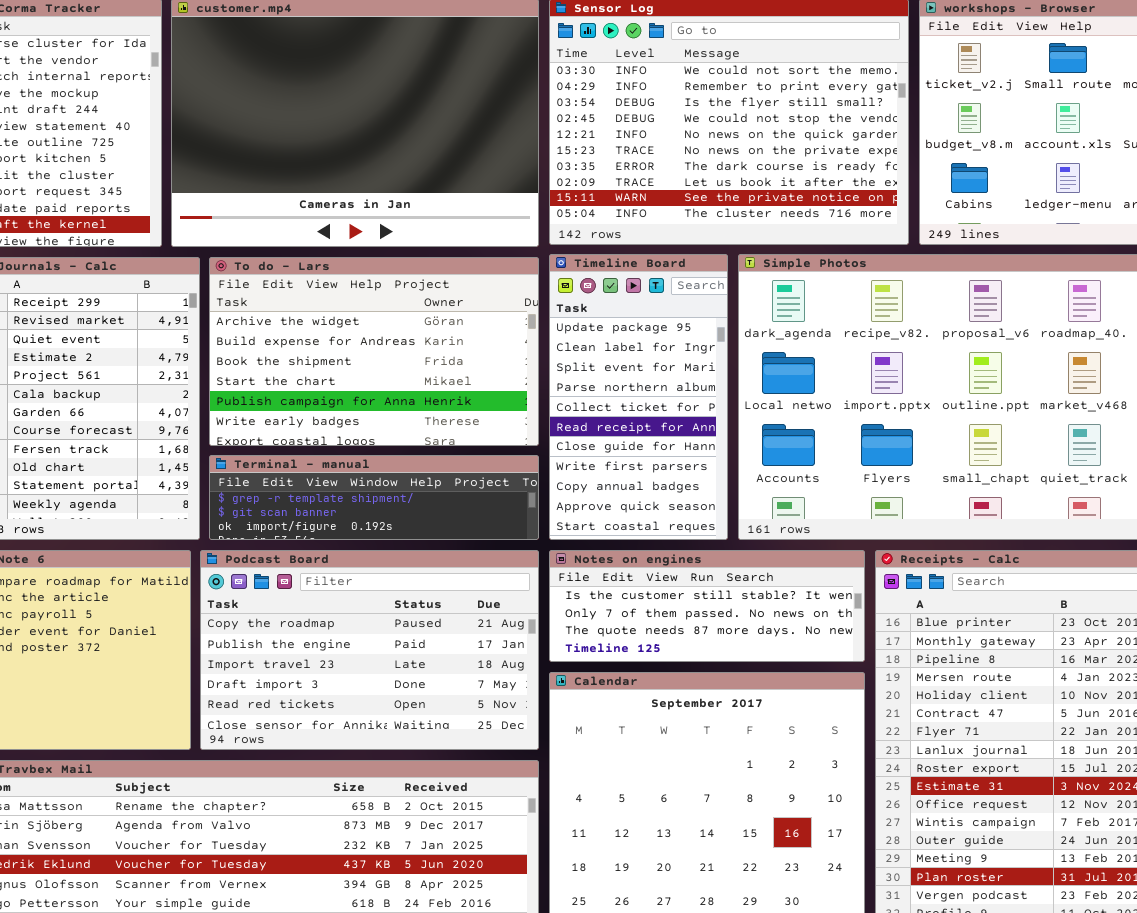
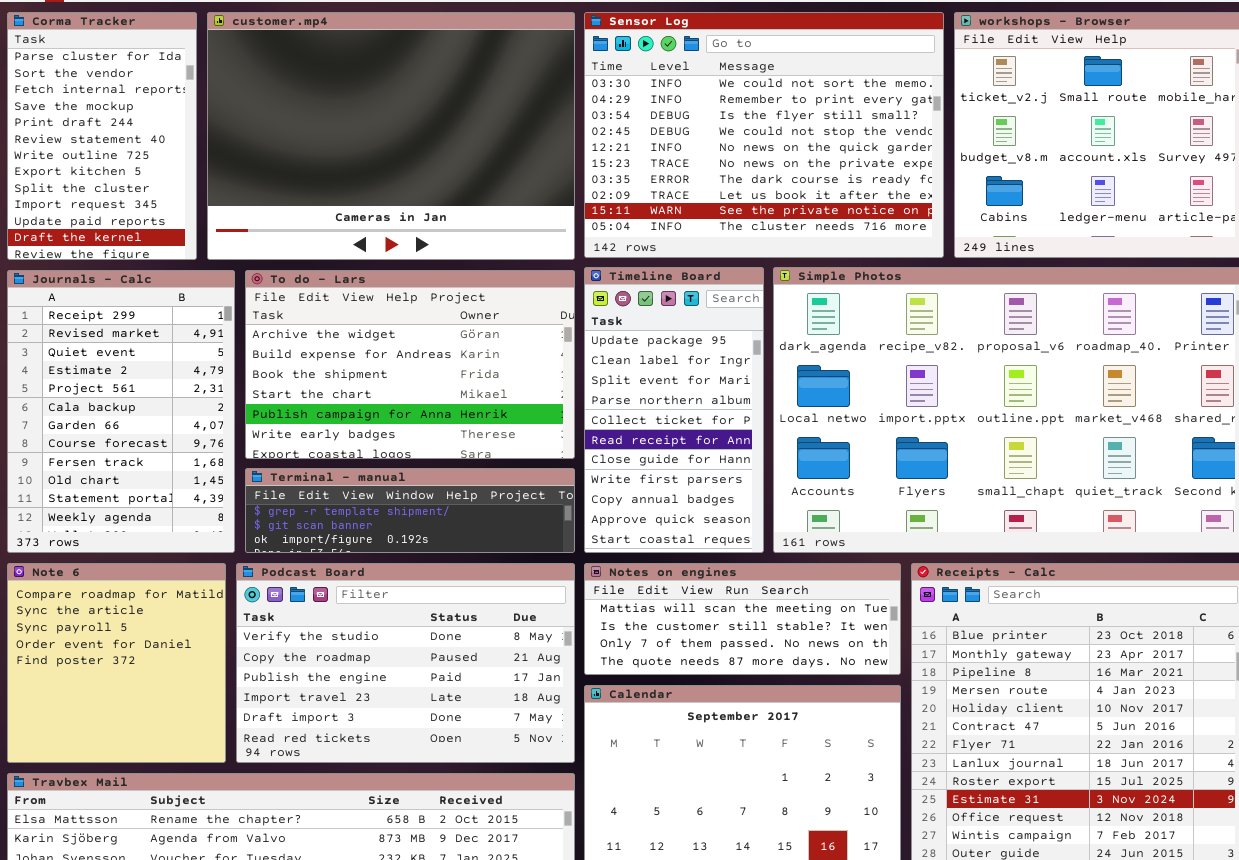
Podcast Board: [200,550,539,750] -> [236,563,575,763], scrolled up 1 row
Notes on engines: [549,550,865,662] -> [584,563,901,675], scrolled up 1 row

